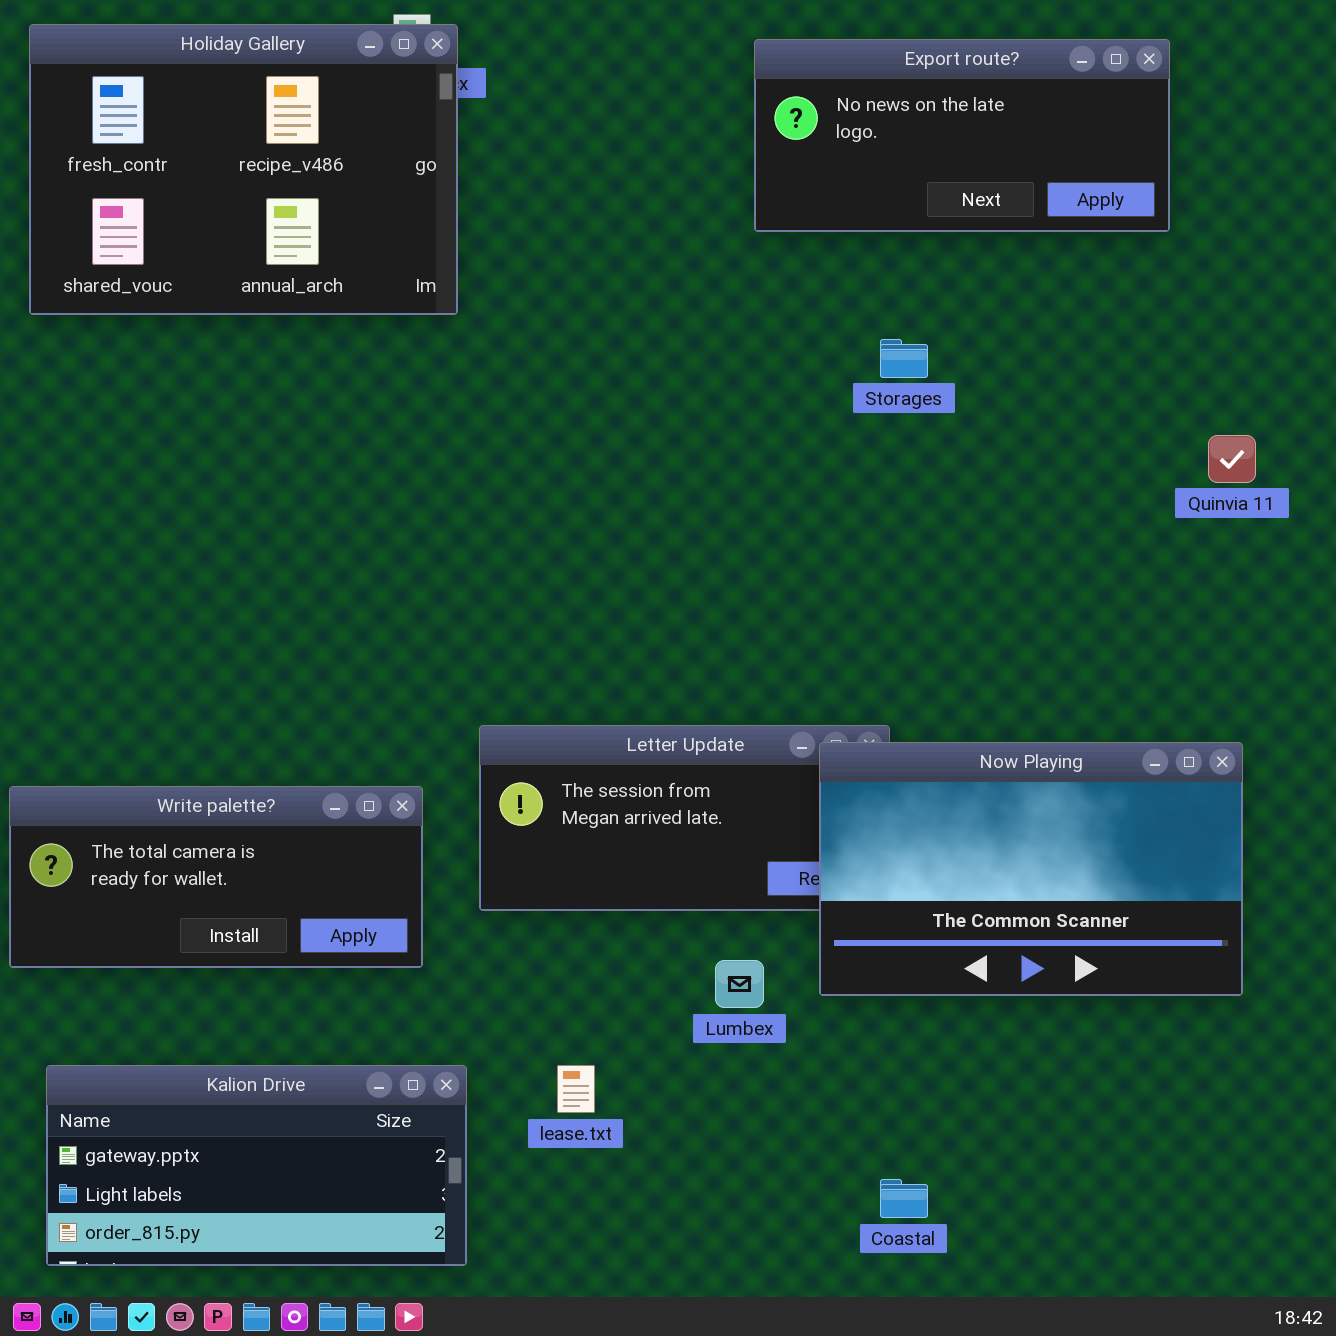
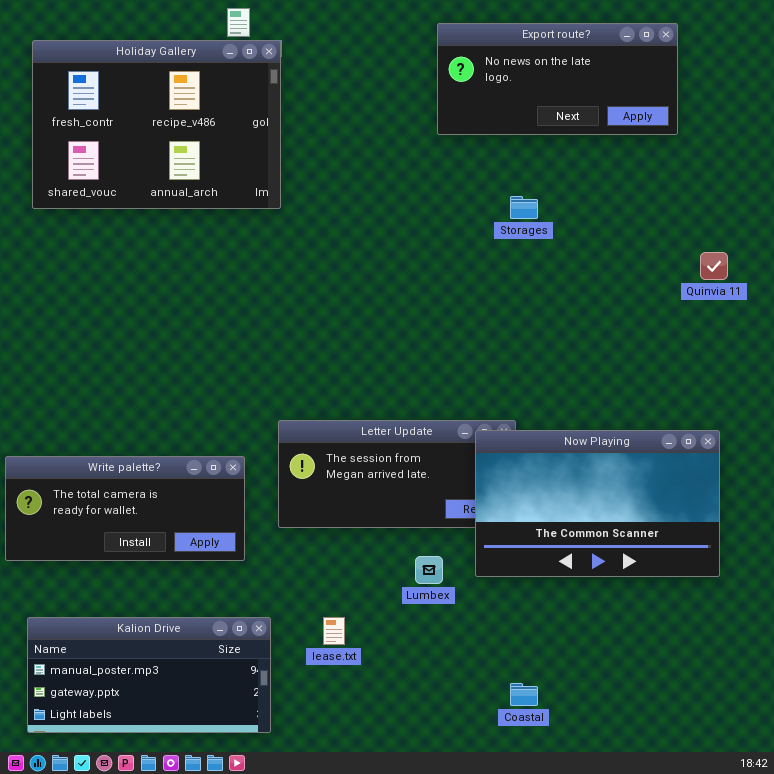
Holiday Gallery: [29,24,458,315] -> [32,40,281,209], moved
Kalion Drive: [46,1065,467,1266] -> [27,617,271,733], scrolled up 1 row

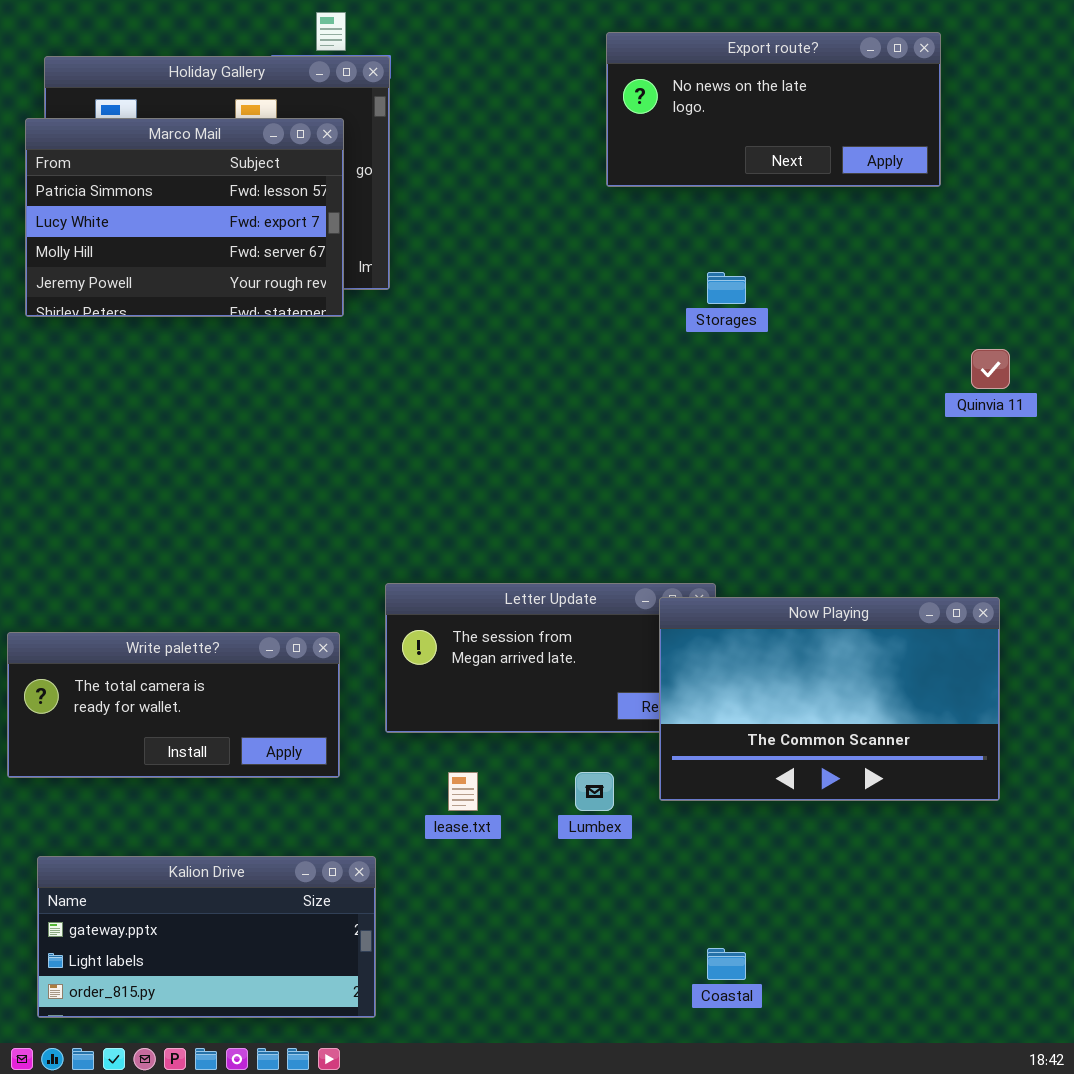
Marco Mail: none -> [25,118,344,317], opened
Kalion Drive: [27,617,271,733] -> [37,856,376,1018], scrolled down 1 row
lease.txt: [323,617,345,645] -> [448,772,478,811], moved

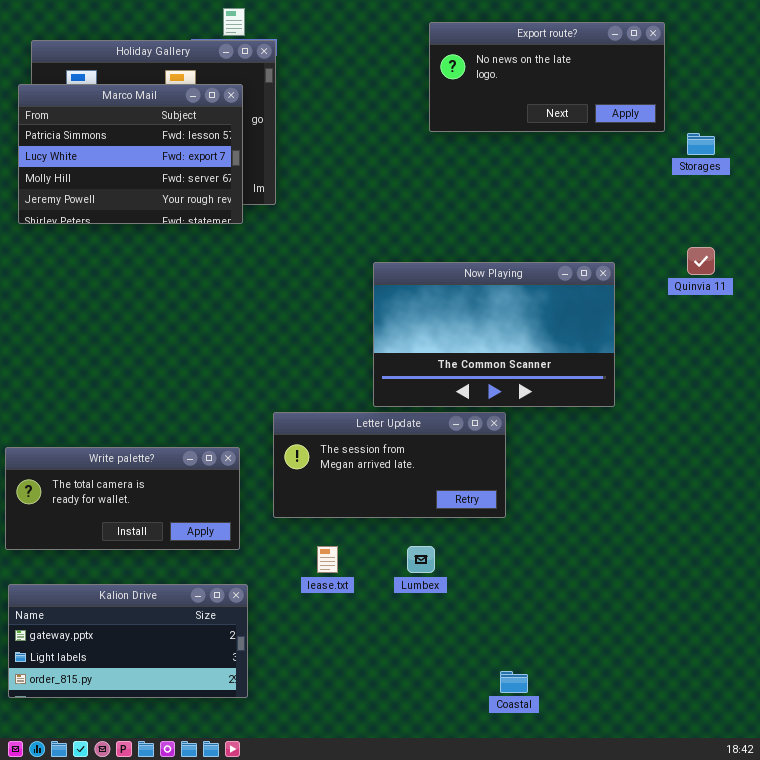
Storages: [707,272,746,304] -> [687,133,715,155], moved
Now Playing: [659,597,1000,801] -> [373,262,615,407], moved
Kalion Drive: [37,856,376,1018] -> [8,584,248,698], moved

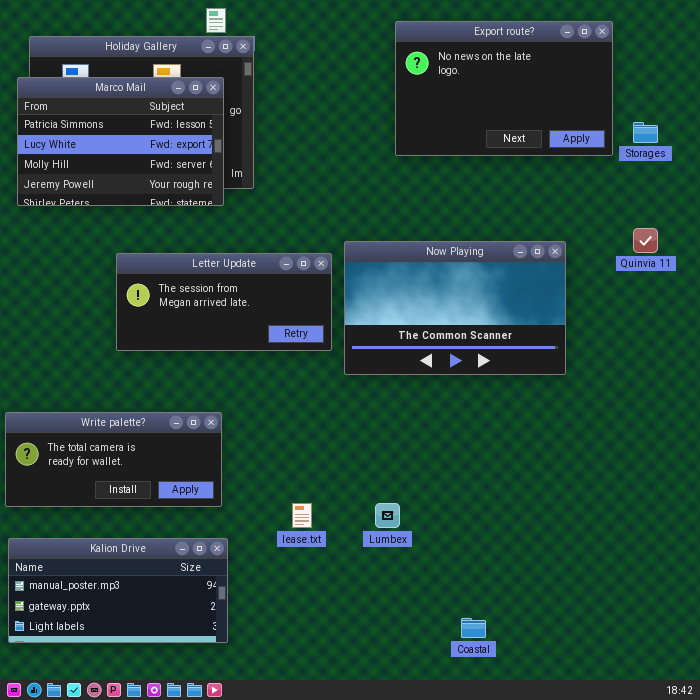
Export route?: [429,22,665,132] -> [395,21,613,156], resized
Letter Update: [273,412,506,518] -> [116,253,332,351], moved
Kalion Drive: [8,584,248,698] -> [8,538,228,643], scrolled up 1 row

